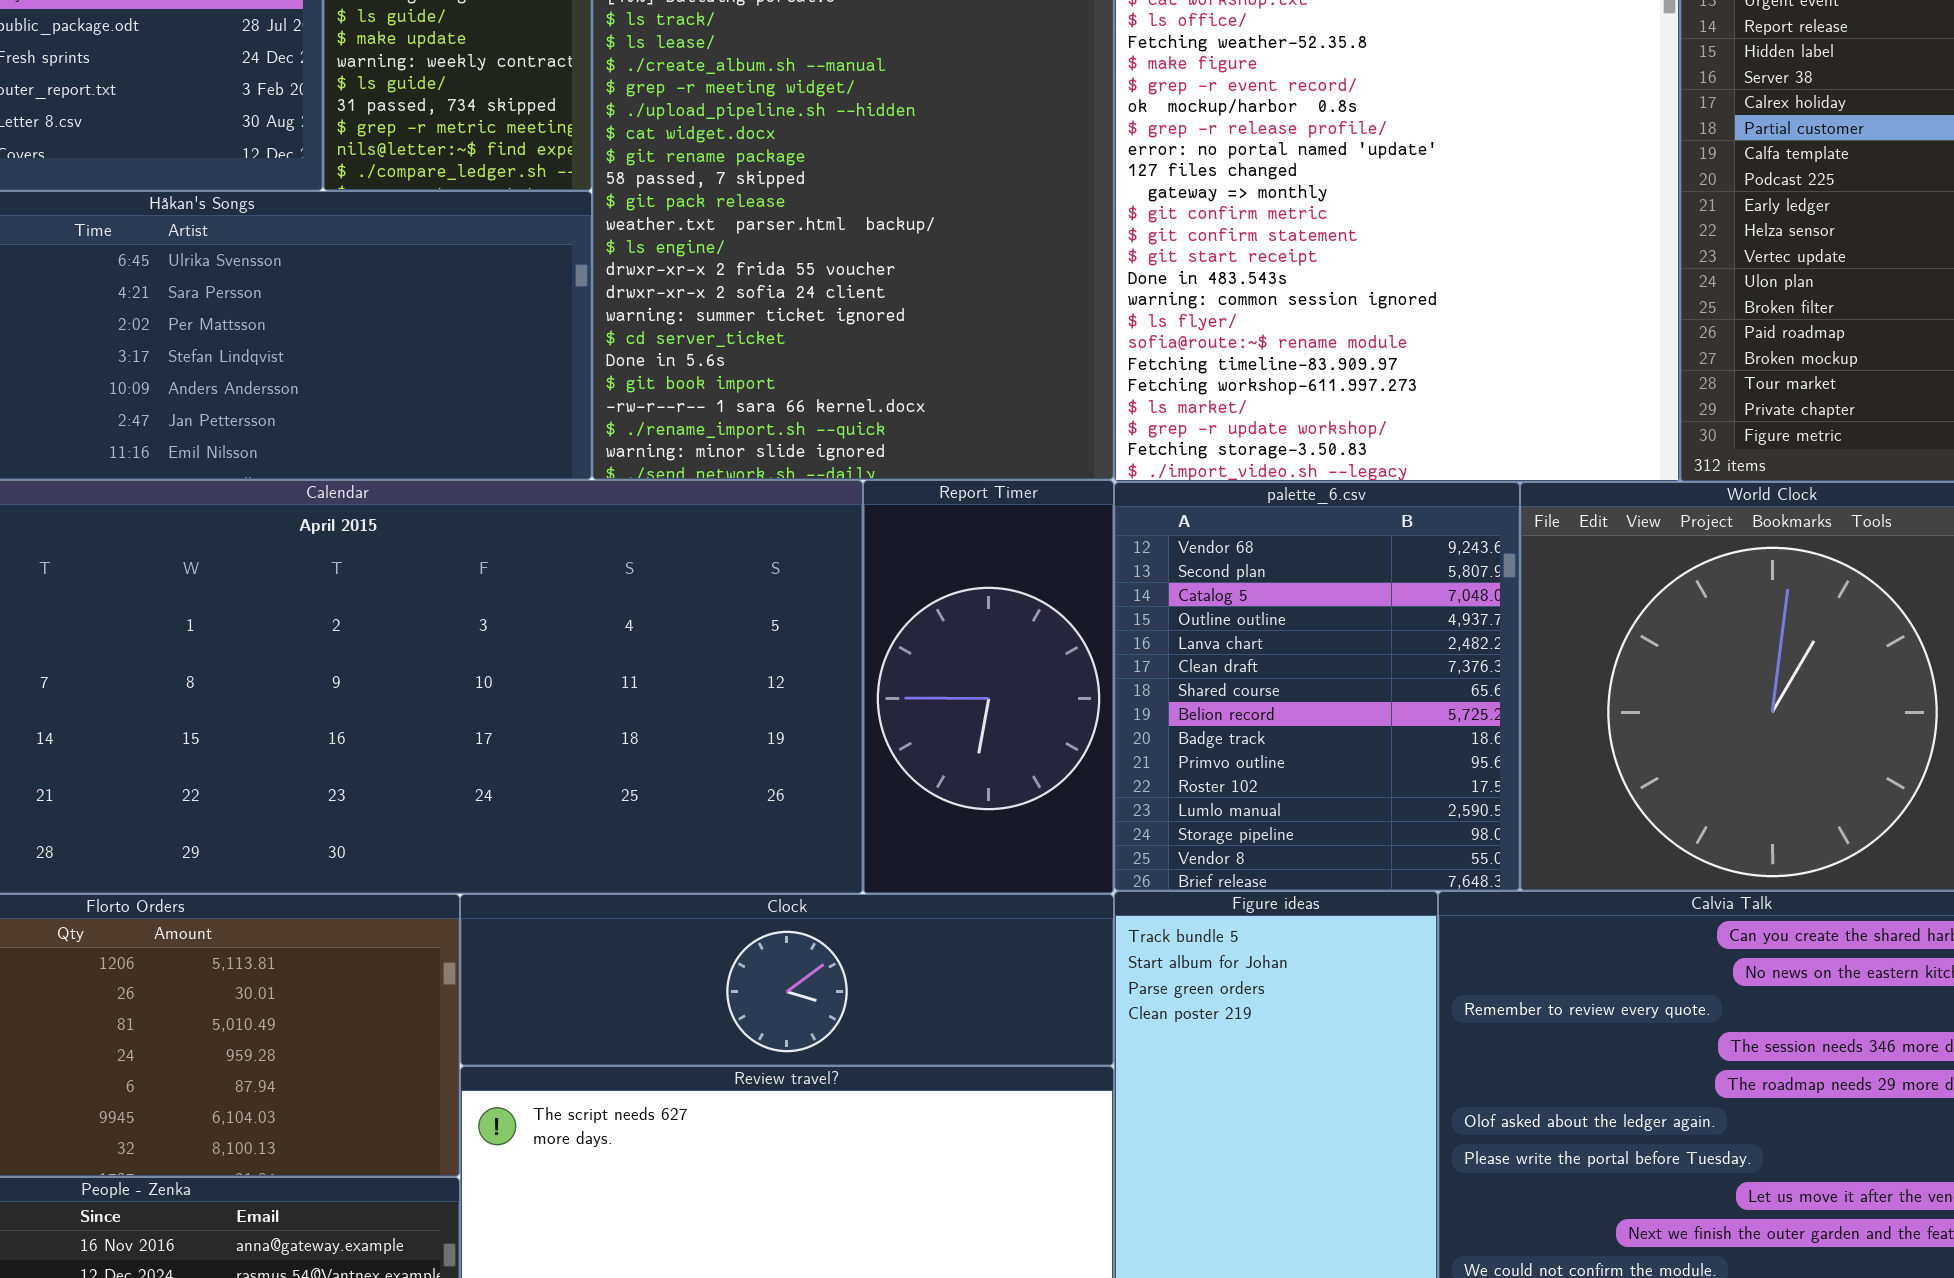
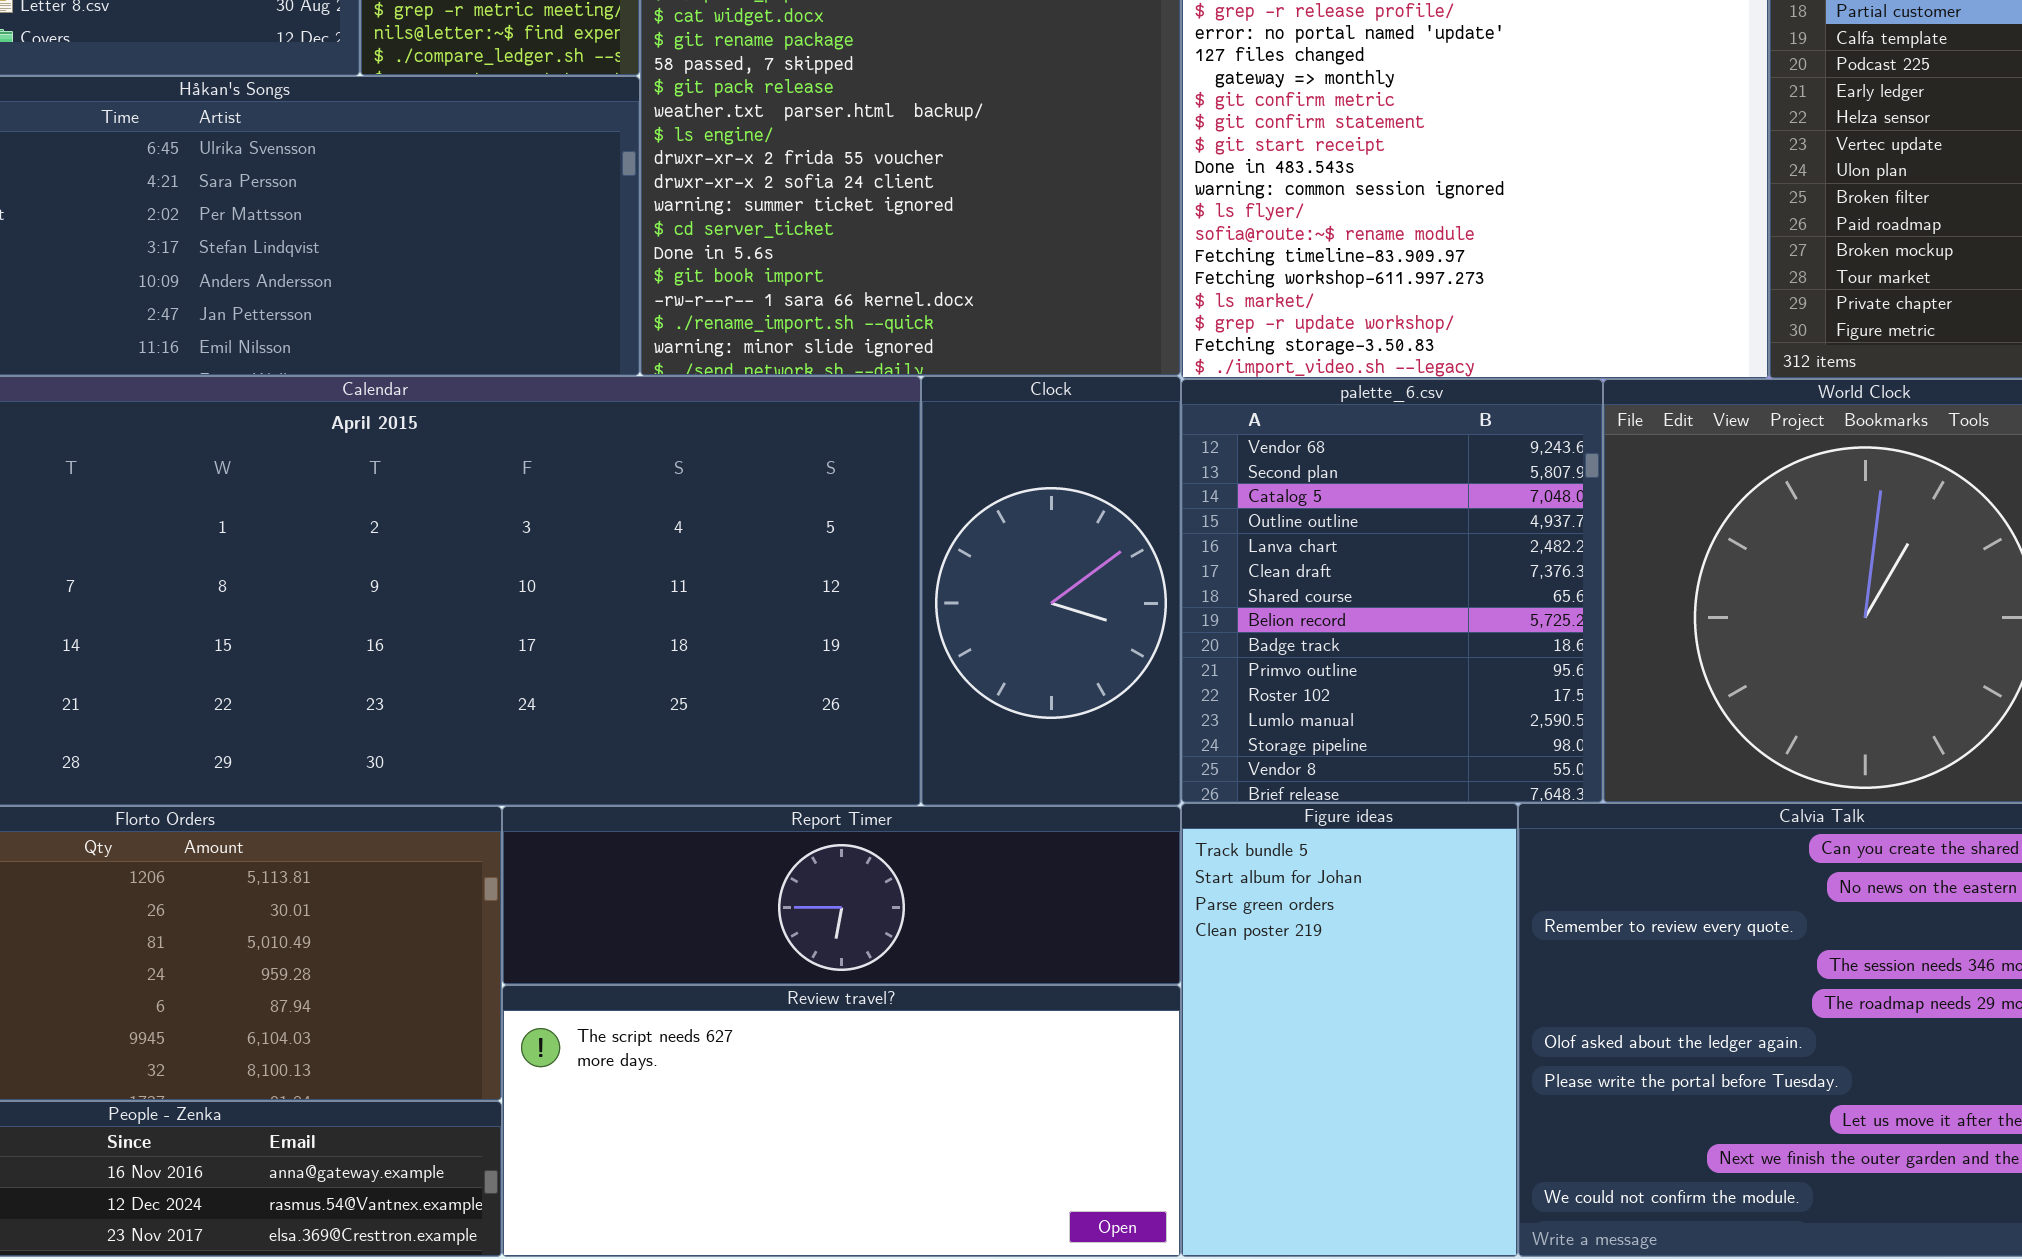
Report Timer: [863,480,1114,894] -> [502,806,1181,985], moved, resized
Clock: [460,894,1114,1066] -> [921,376,1181,806], moved, resized

